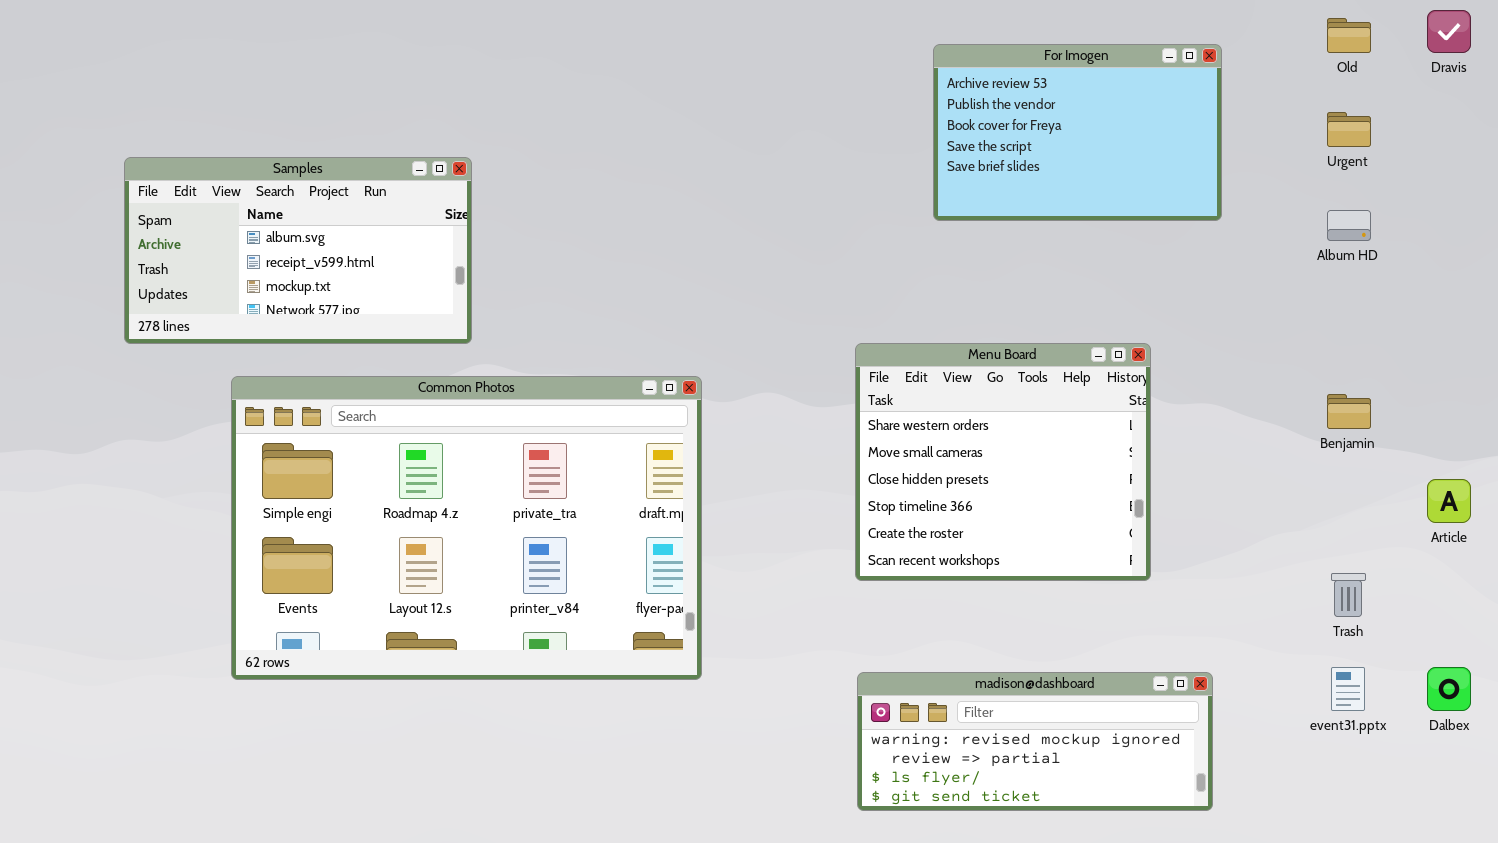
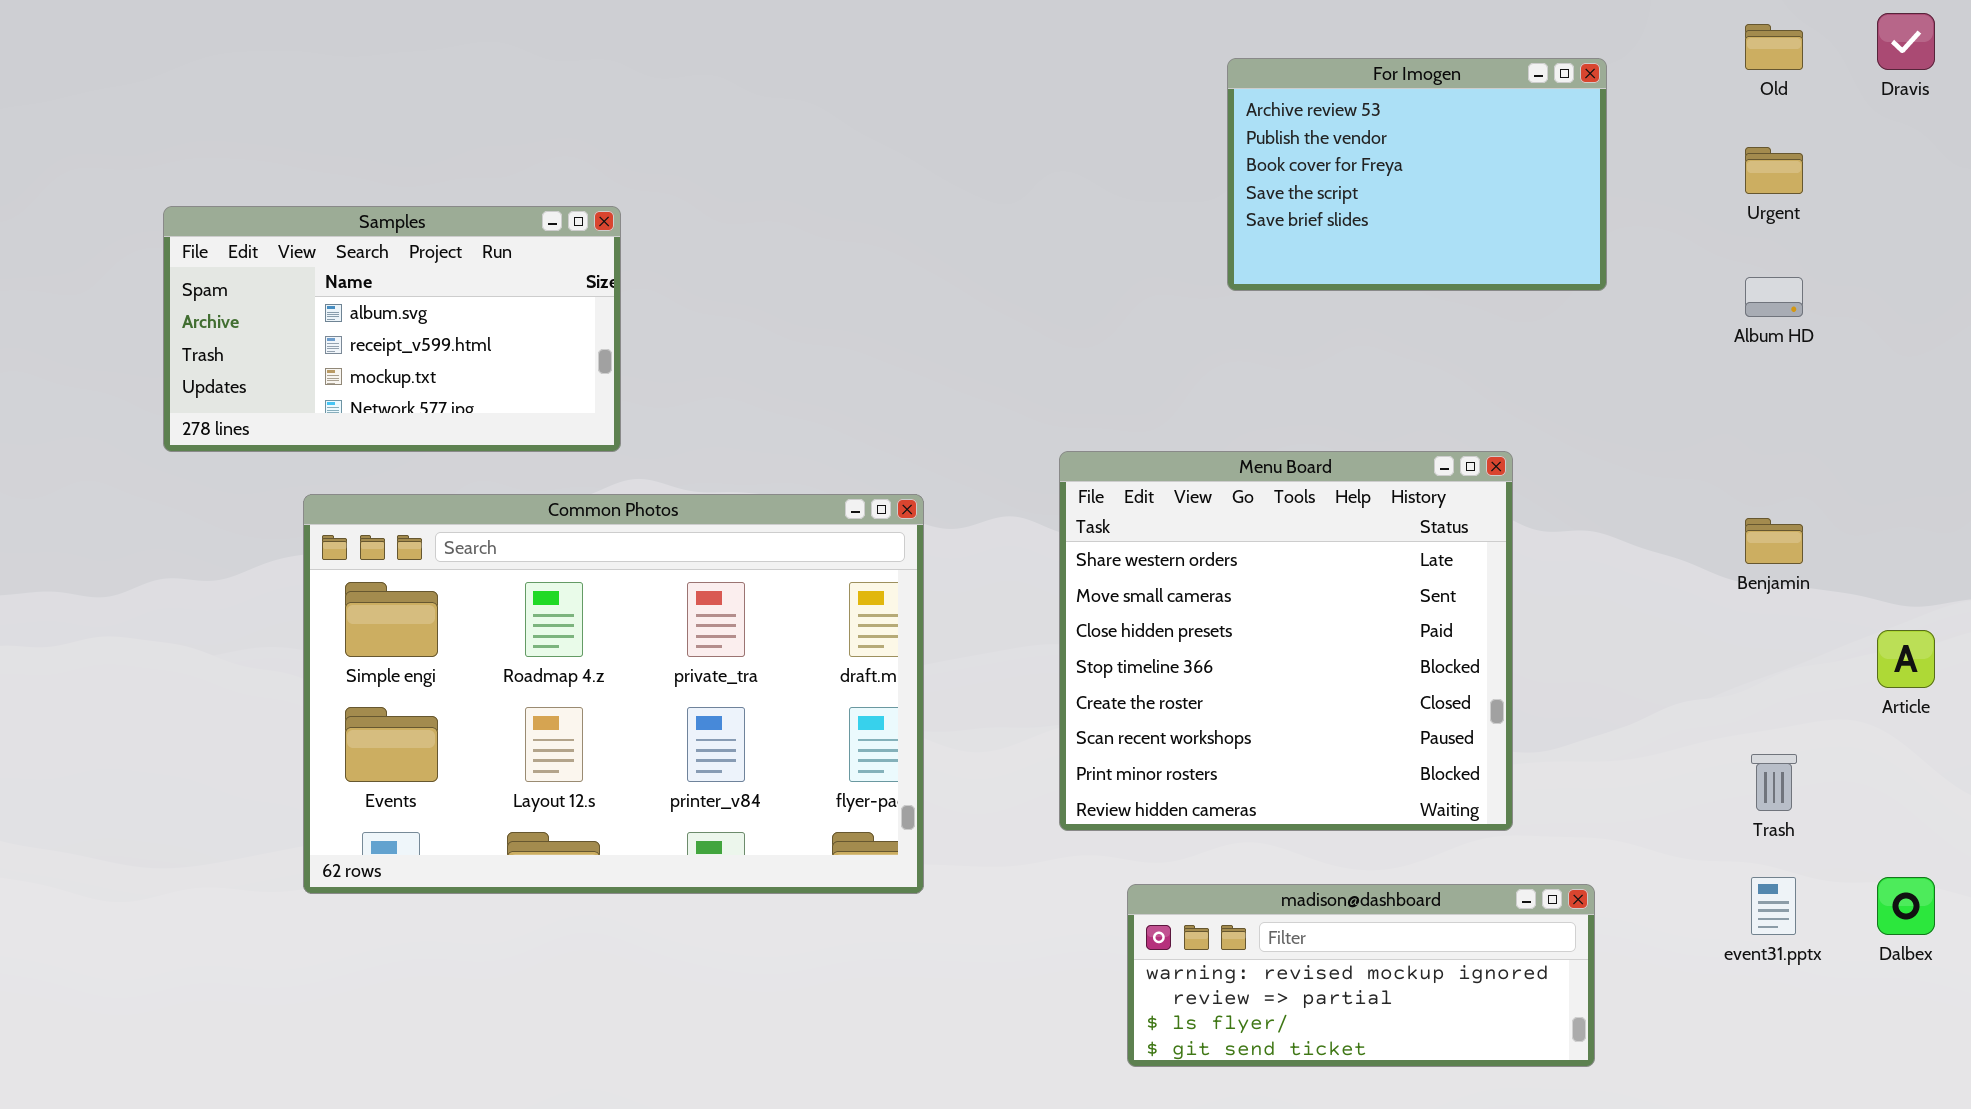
Menu Board: [855,343,1151,581] -> [1059,451,1513,831], resized

